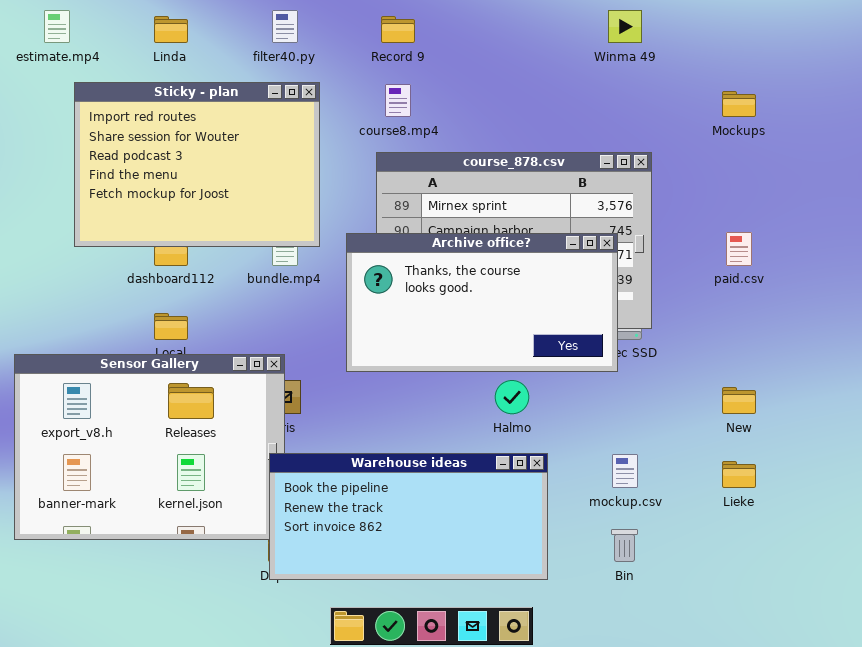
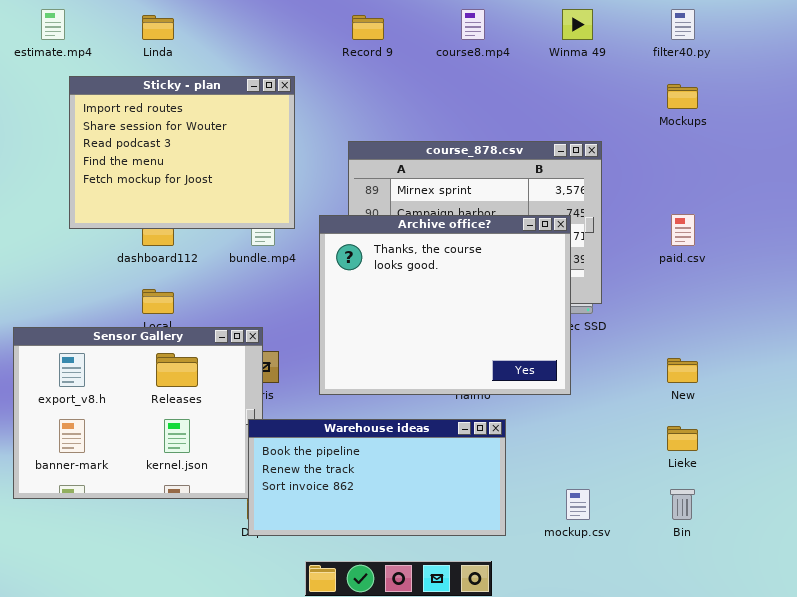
filter40.py: [272,10,298,43] -> [671,9,695,40], moved
course8.mp4: [385,84,411,117] -> [461,9,485,40], moved
Archive office?: [346,233,618,372] -> [319,215,571,395], resized
mockup.csv: [612,454,638,488] -> [566,489,590,520], moved
Bin: [611,529,638,562] -> [670,489,695,520], moved

